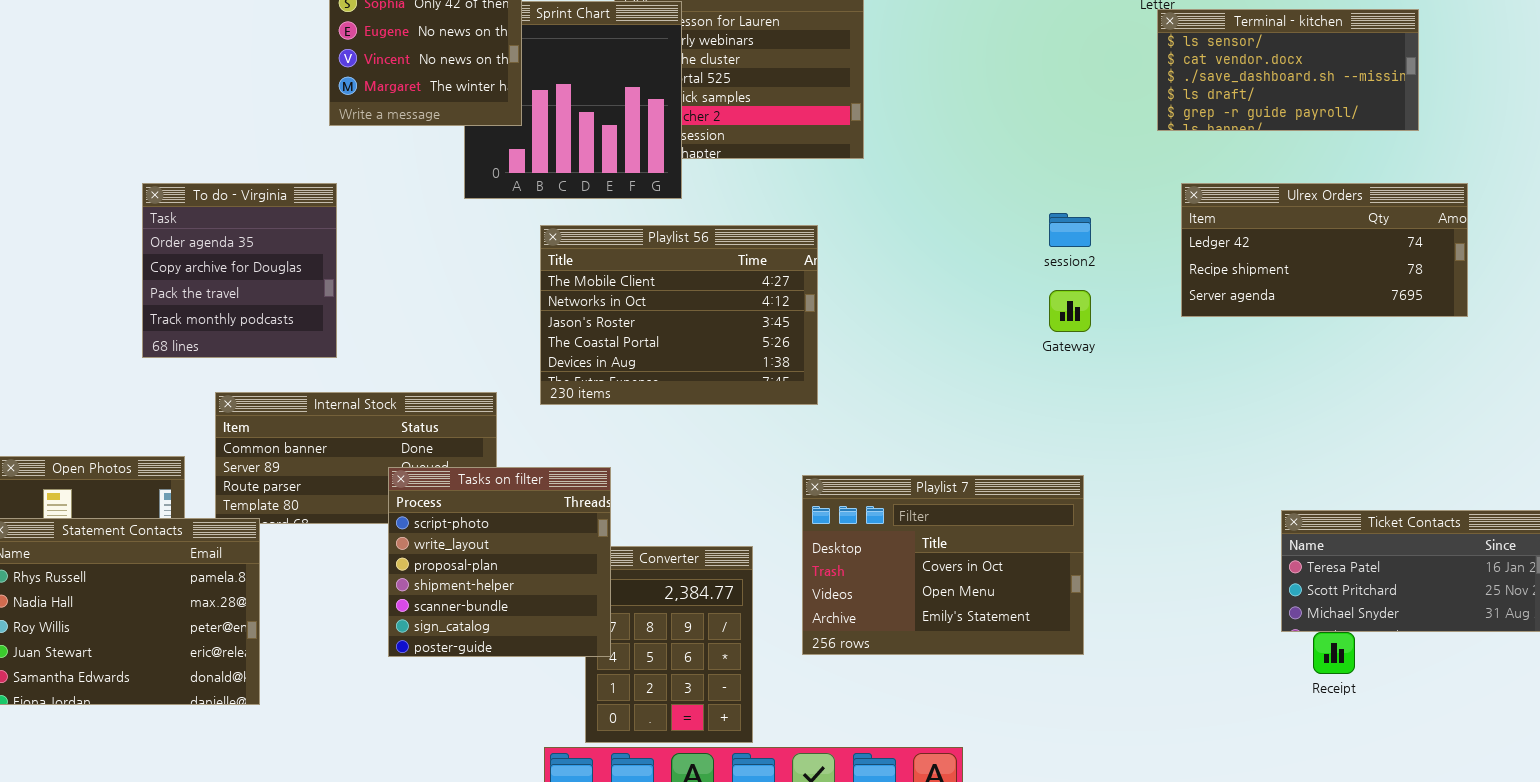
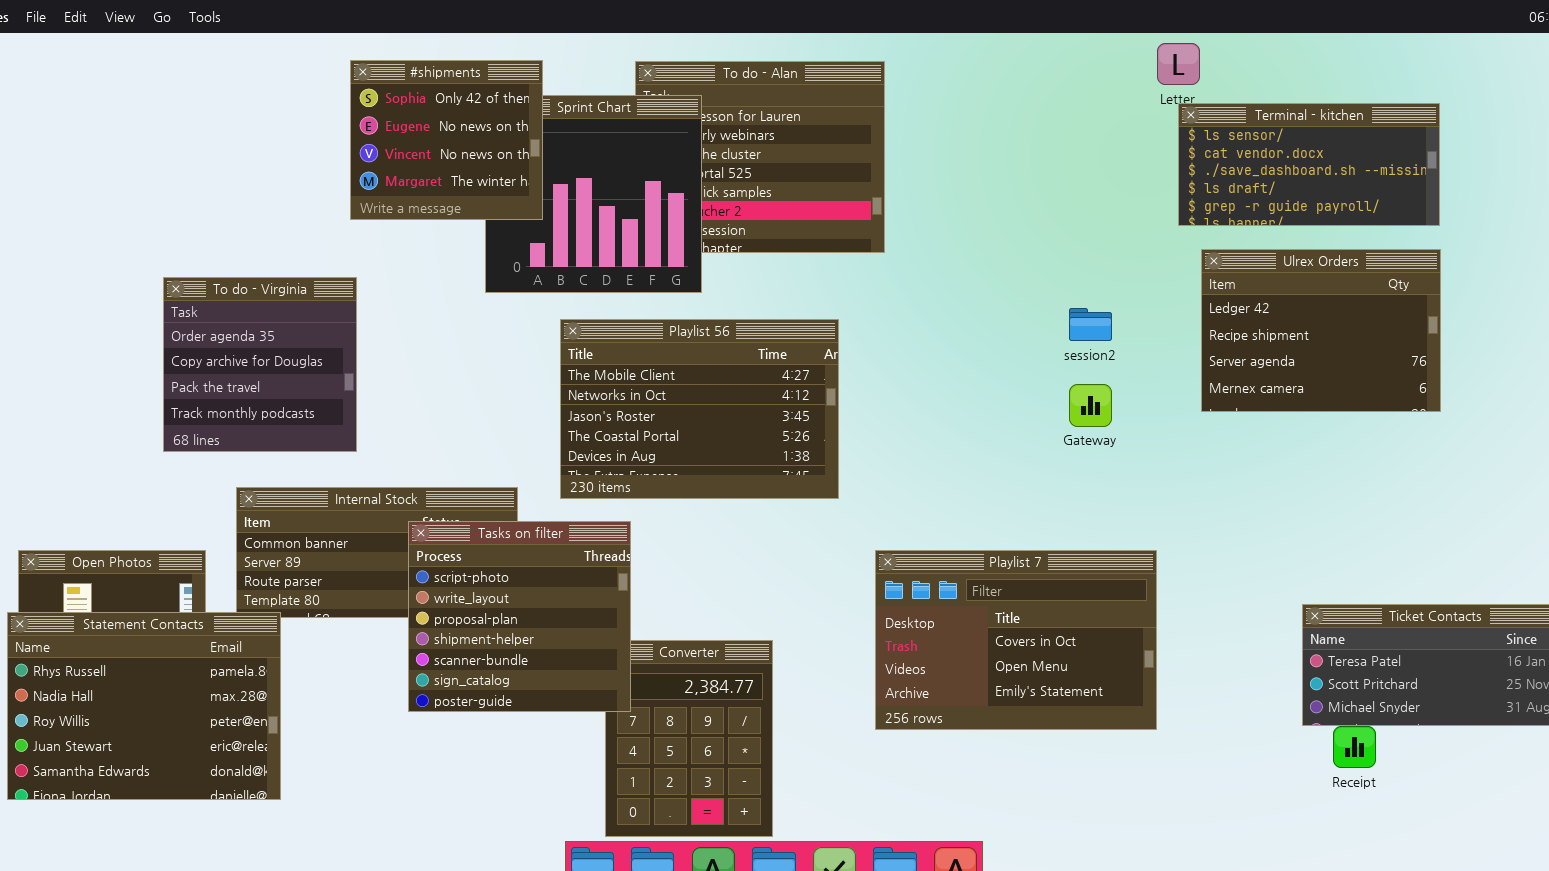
Ulrex Orders: [1181,183,1468,317] -> [1201,249,1441,412], resized
Tasks on filter: [388,467,611,657] -> [408,521,631,712], moved
Playlist 7: [802,475,1084,655] -> [875,550,1157,730], moved

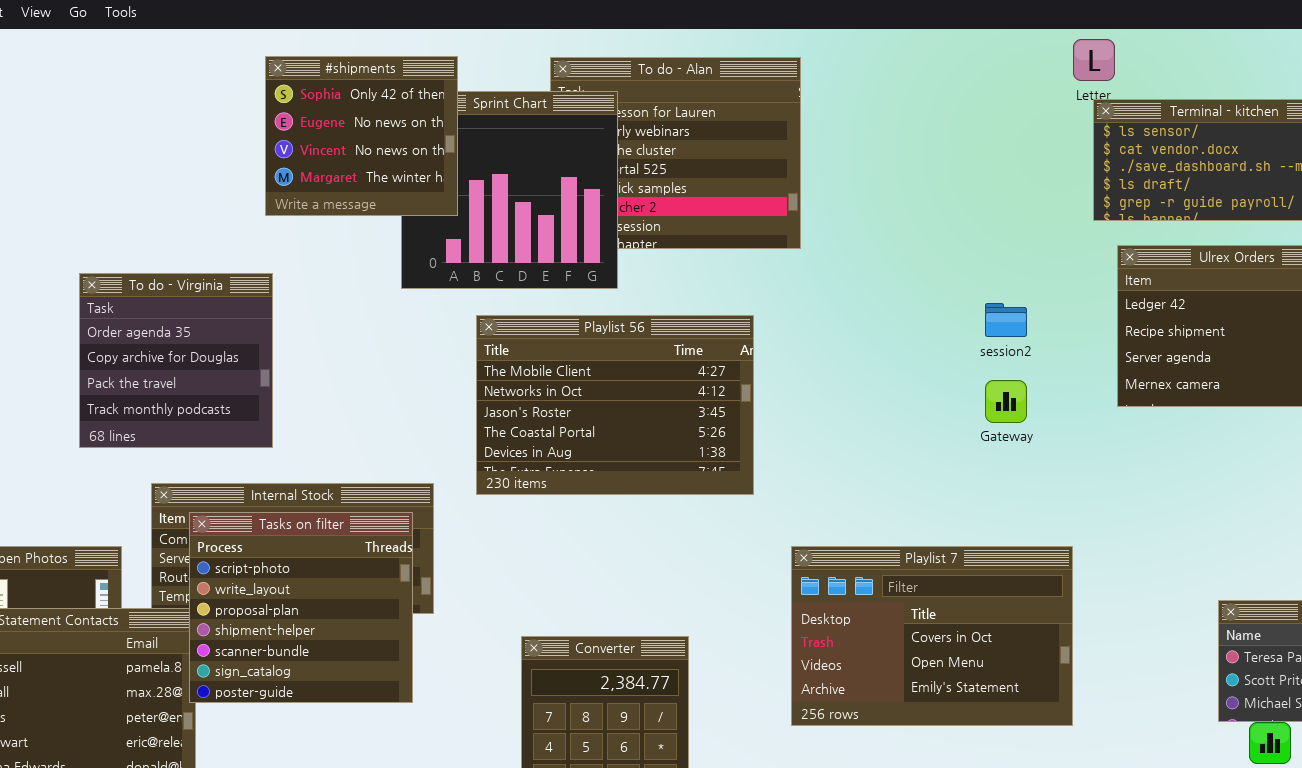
Tasks on filter: [408,521,631,712] -> [189,512,413,703], moved

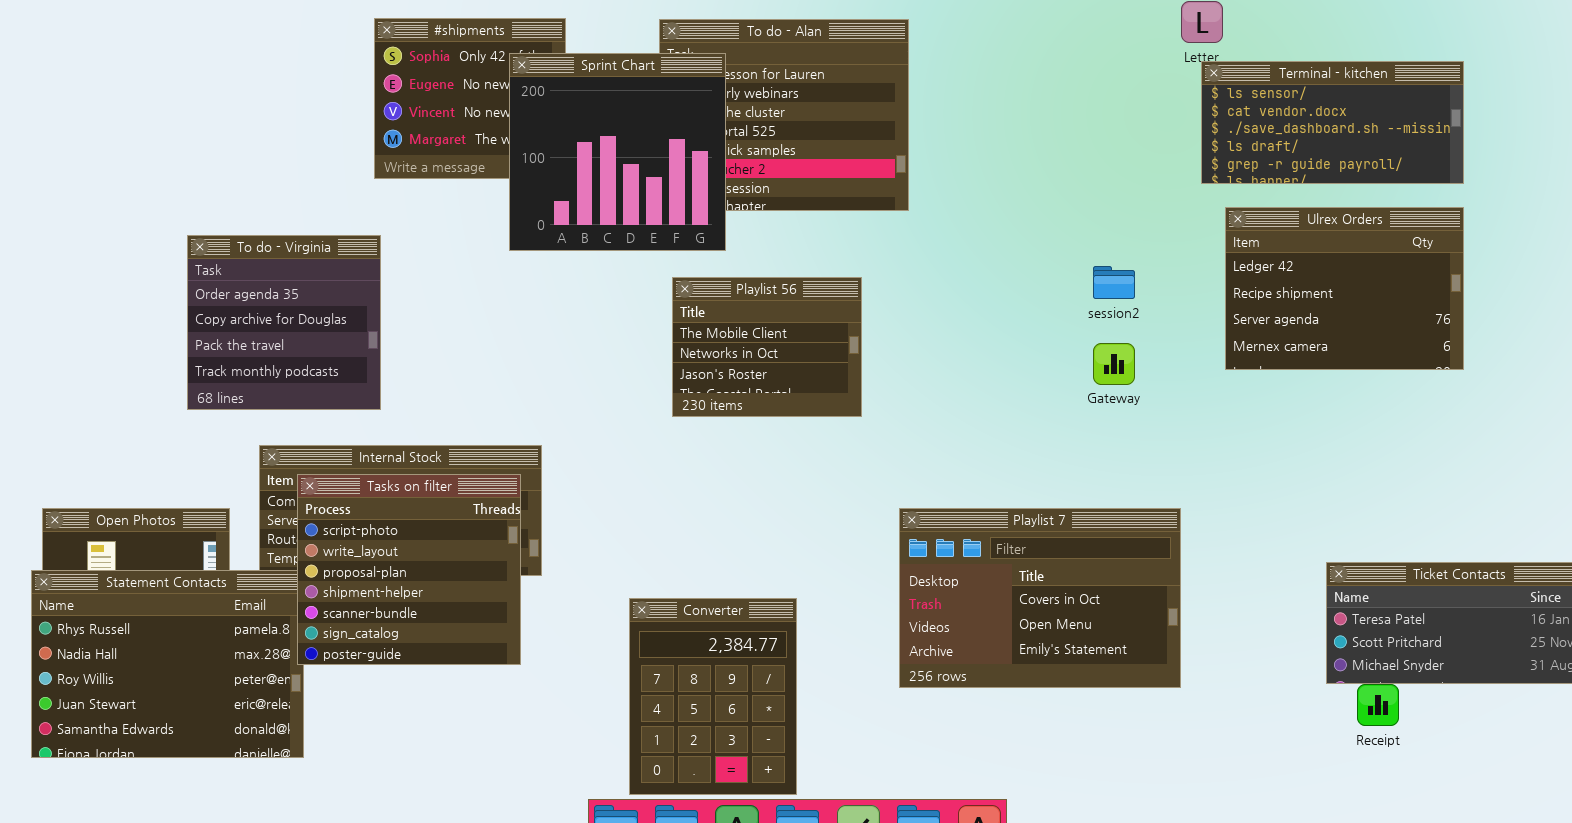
Sprint Chart: [401,91,618,289] -> [509,53,726,251], raised
Playlist 56: [476,315,754,495] -> [672,277,862,417], resized

